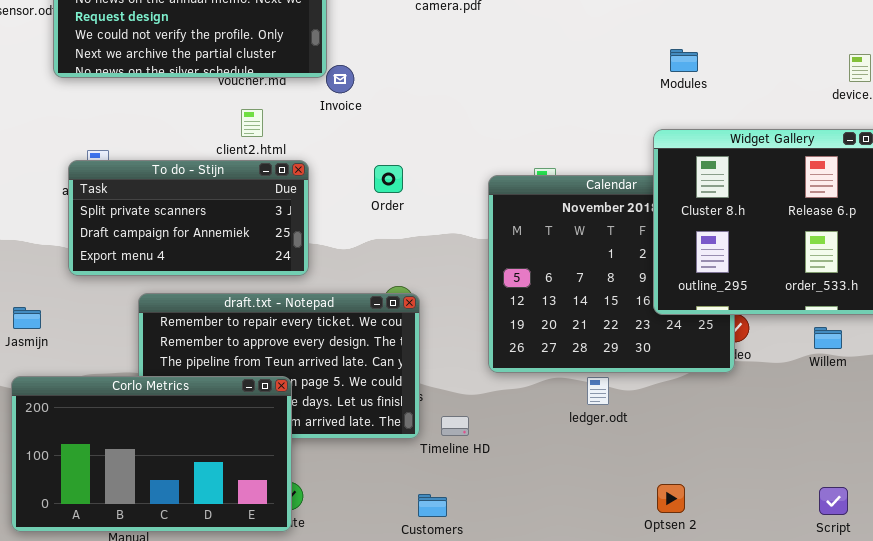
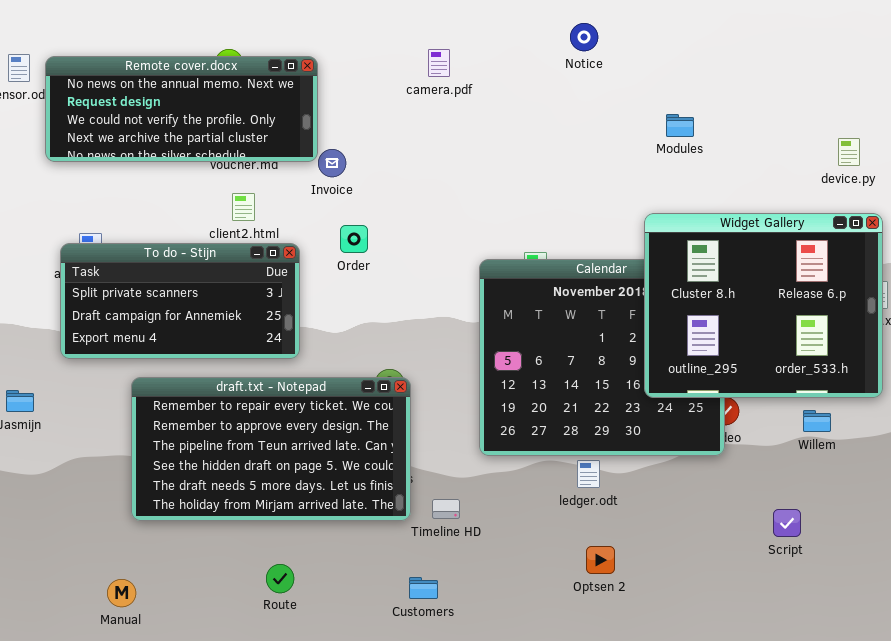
Modules: [670,49,698,72] -> [666,114,694,137], moved
Order: [374,165,403,193] -> [340,225,368,253], moved
Corlo Metrics: [11,376,292,532] -> none, closed
Optsen 2: [657,484,685,513] -> [586,546,615,574], moved
Script: [819,487,848,515] -> [773,509,801,537], moved

